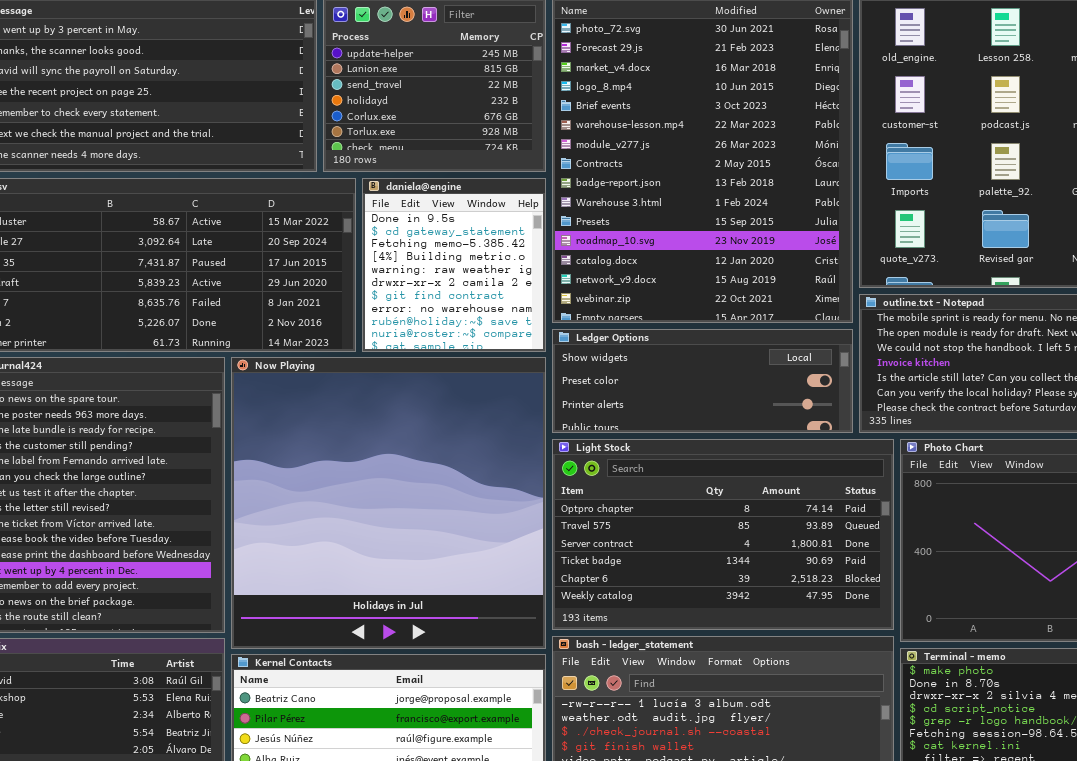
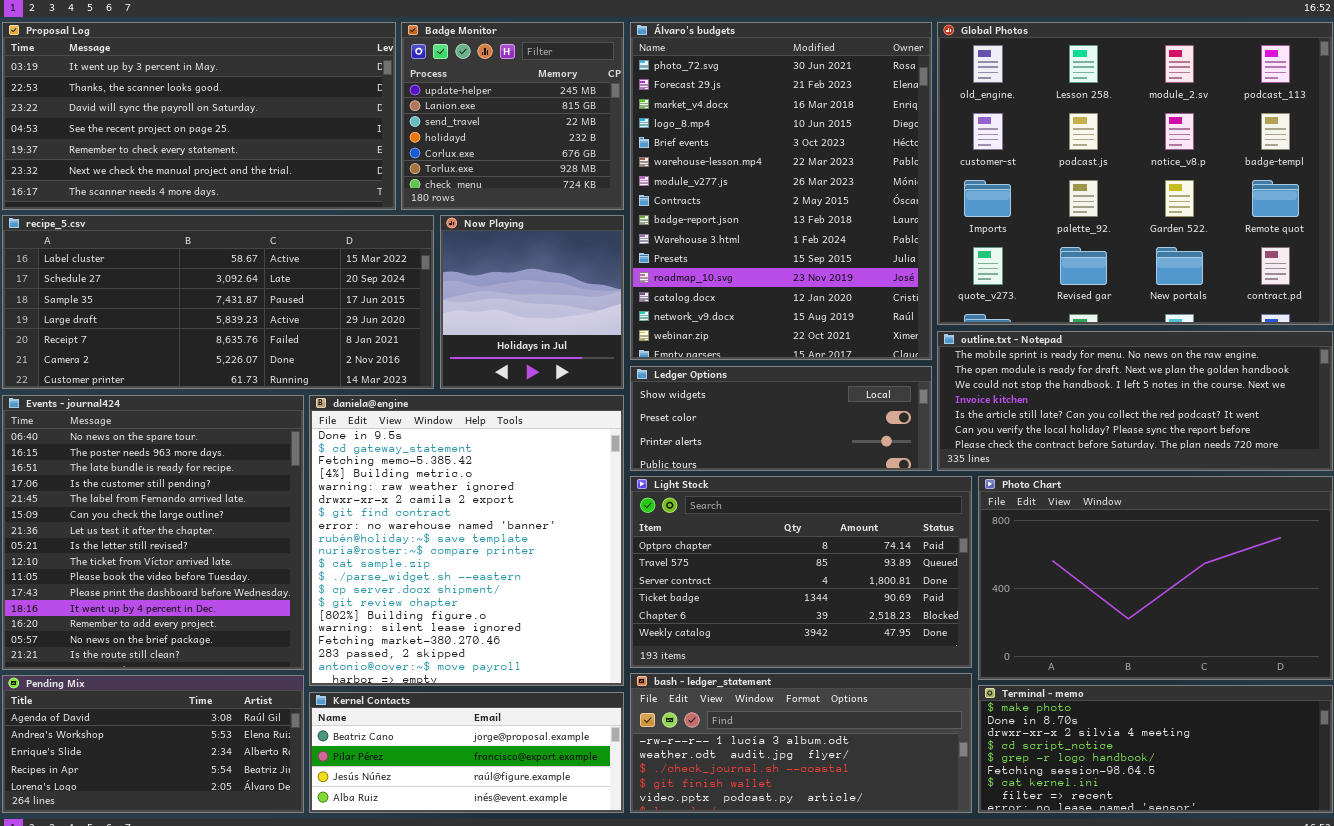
daniela@engine: [362,178,546,352] -> [309,395,624,686], moved, resized
Now Playing: [231,357,546,649] -> [440,215,624,389], moved, resized

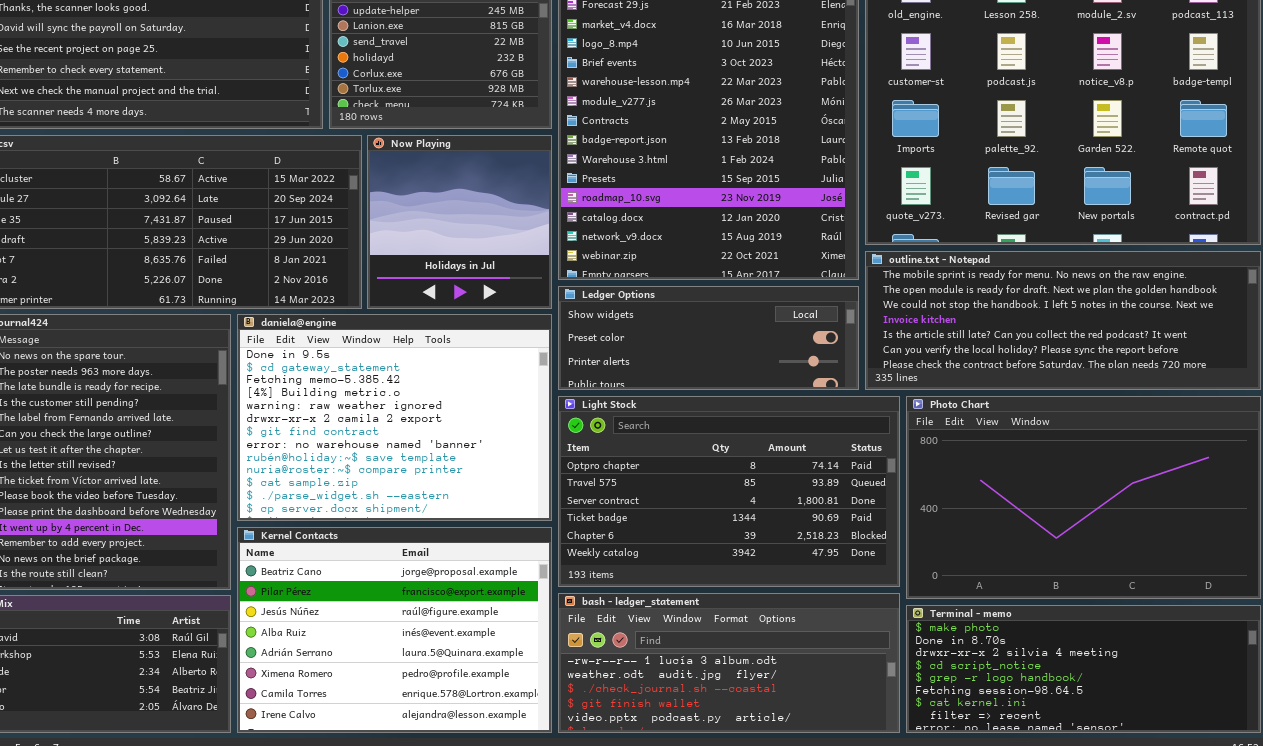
daniela@engine: [309,395,624,686] -> [237,314,552,521], resized
Kernel Contacts: [309,692,624,813] -> [237,527,552,733], resized

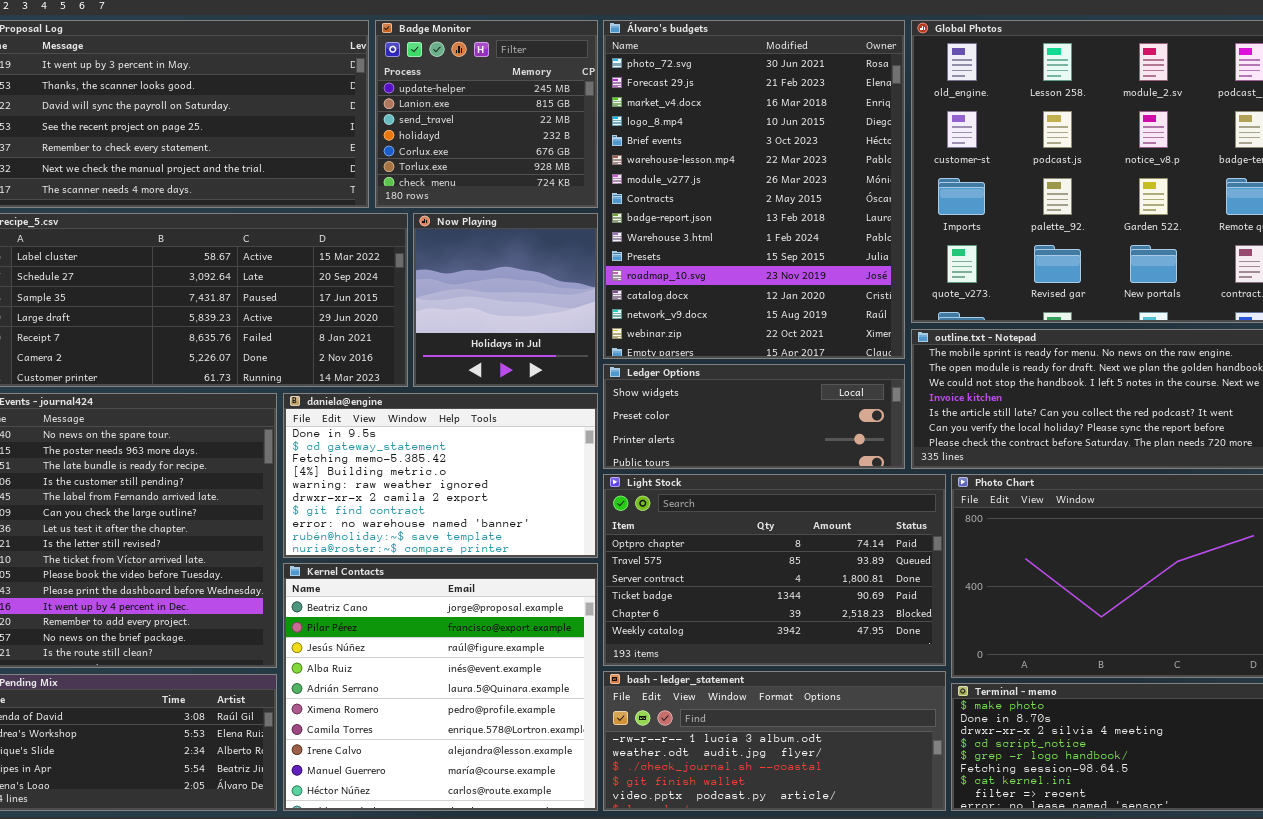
daniela@engine: [237,314,552,521] -> [283,393,598,558], resized
Kernel Contacts: [237,527,552,733] -> [283,563,598,811], resized

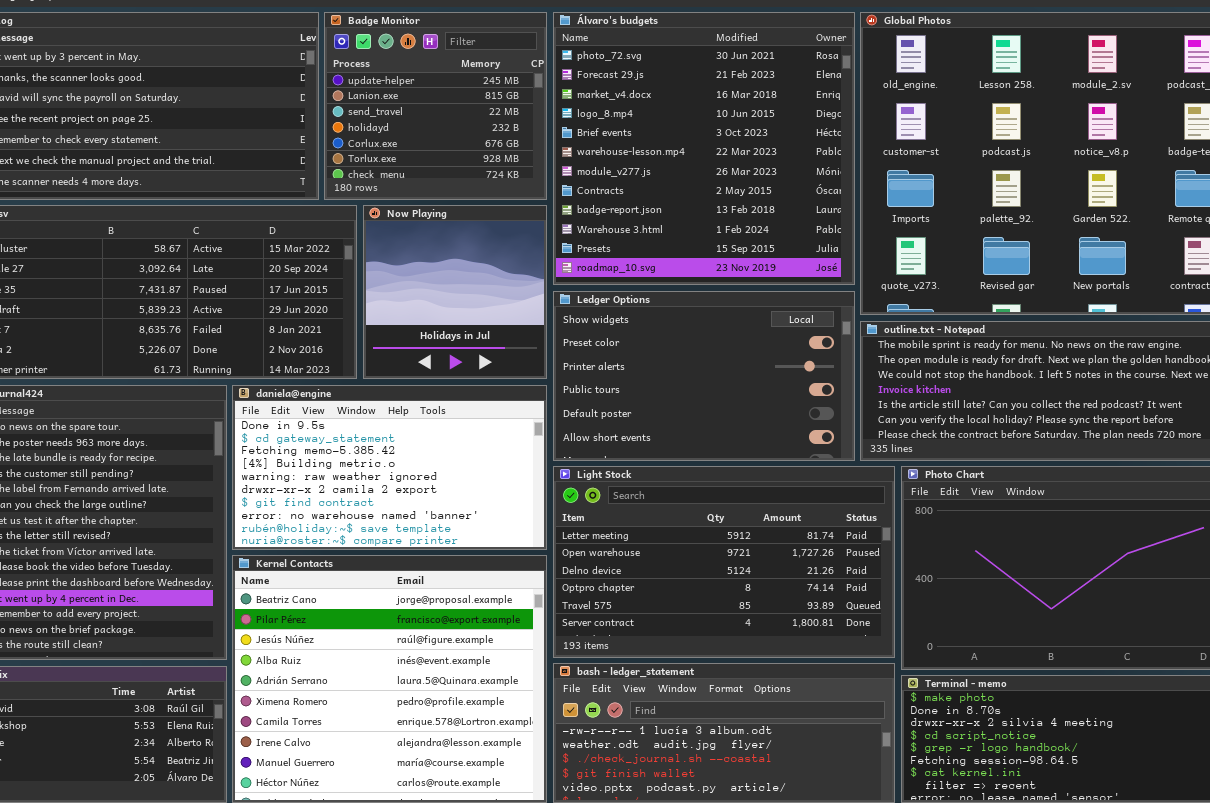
Álvaro's budgets: [603,20,905,359] -> [553,12,855,285], resized
Ledger Options: [603,364,905,469] -> [553,291,855,461], resized
Light Stock: [603,474,946,666] -> [553,466,895,658], scrolled up 3 rows

